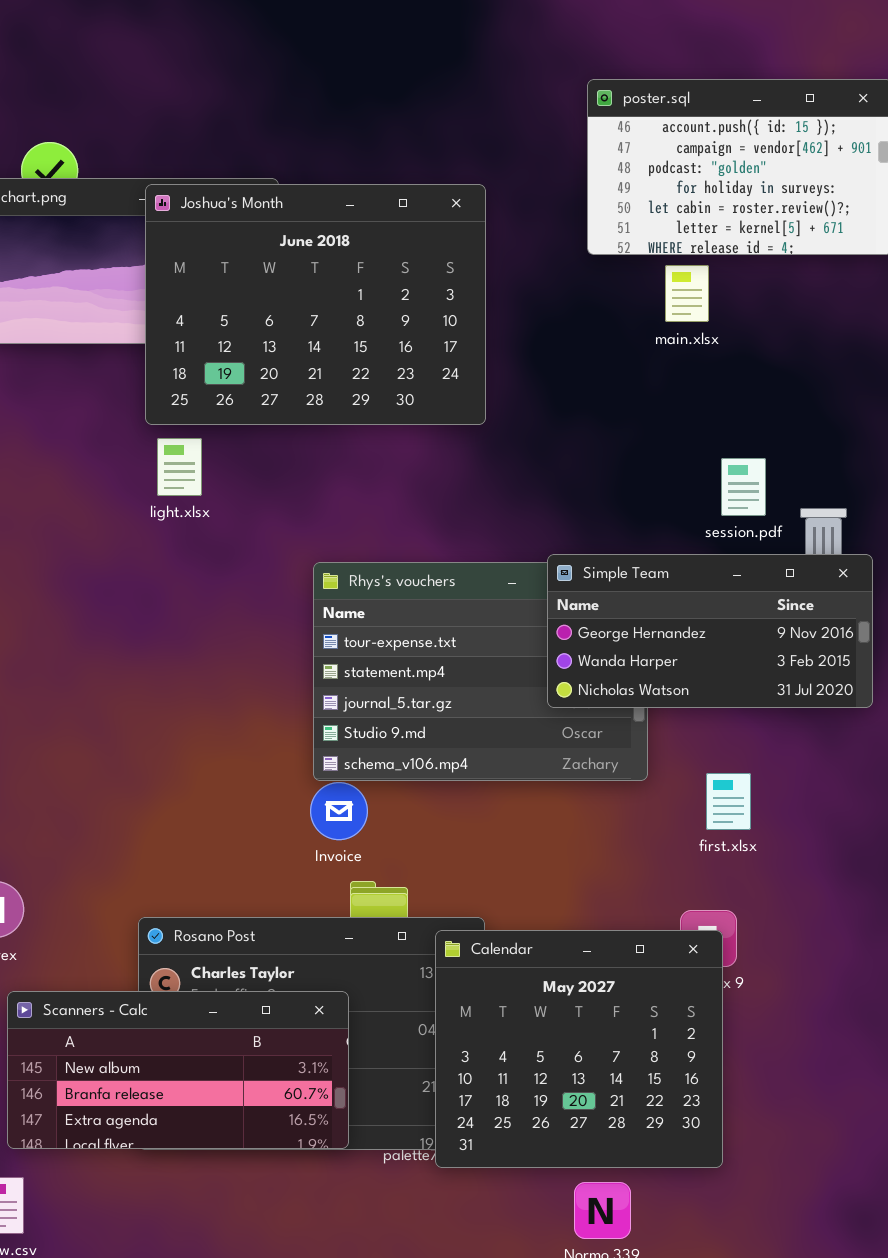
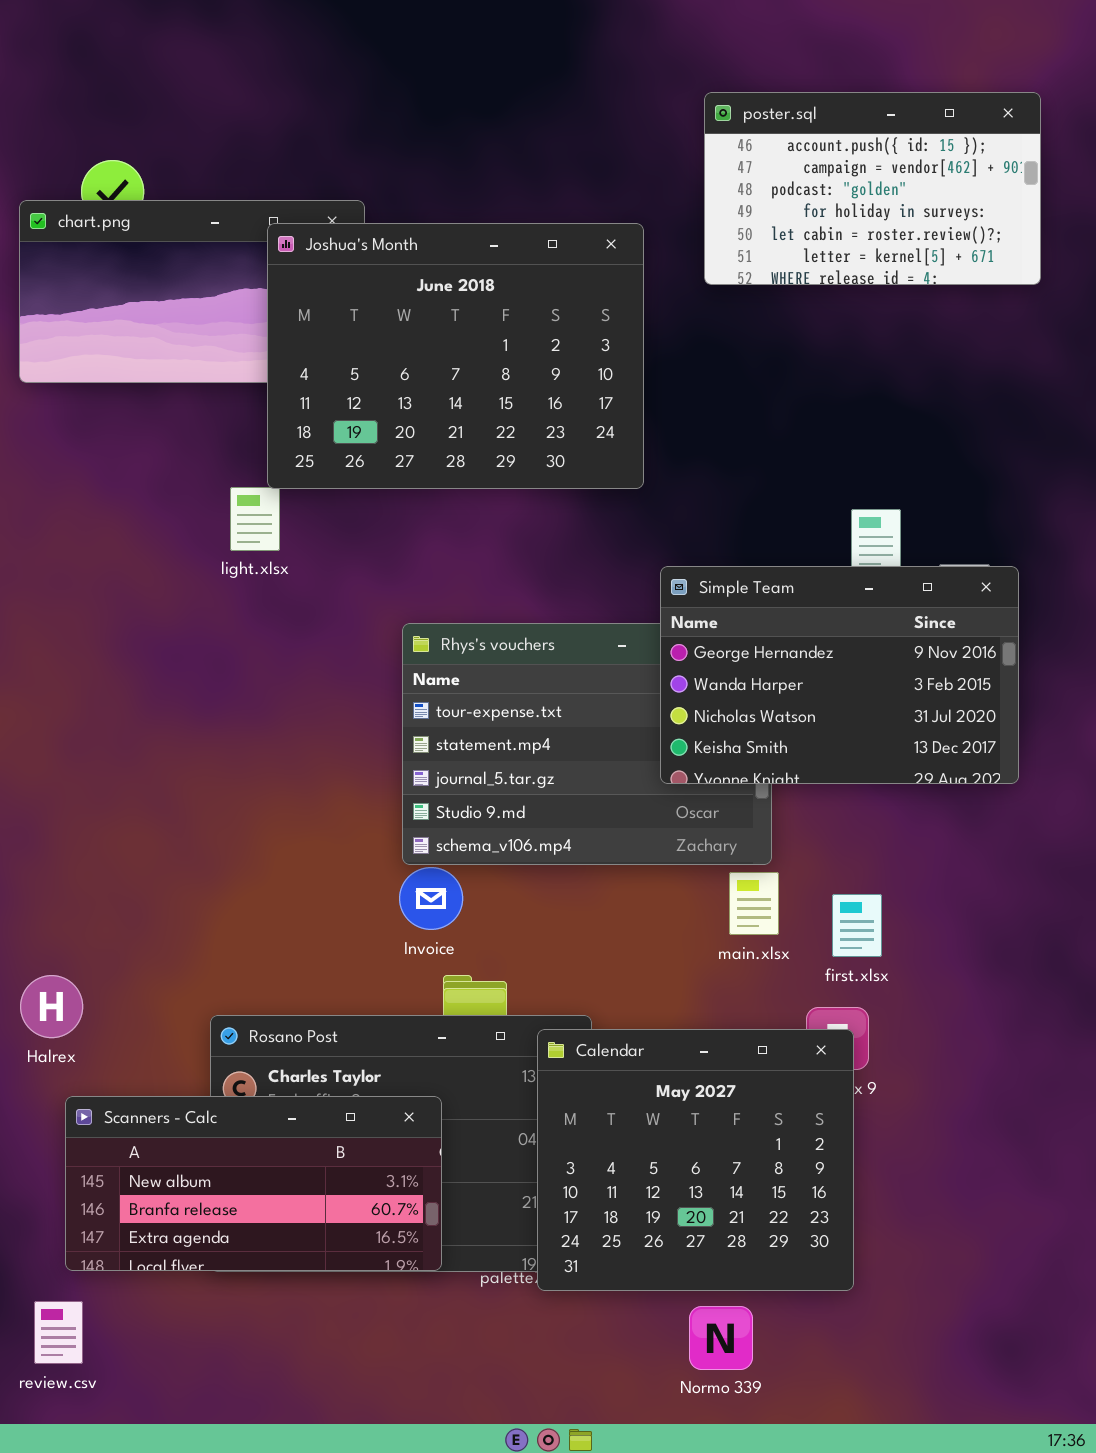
Joshua's Month: [145,184,486,425] -> [267,223,644,489], moved
main.xlsx: [665,265,709,322] -> [729,872,779,935], moved
Simple Team: [547,554,873,708] -> [660,566,1019,784], resized
first.xlsx: [706,773,751,830] -> [832,894,882,957], moved

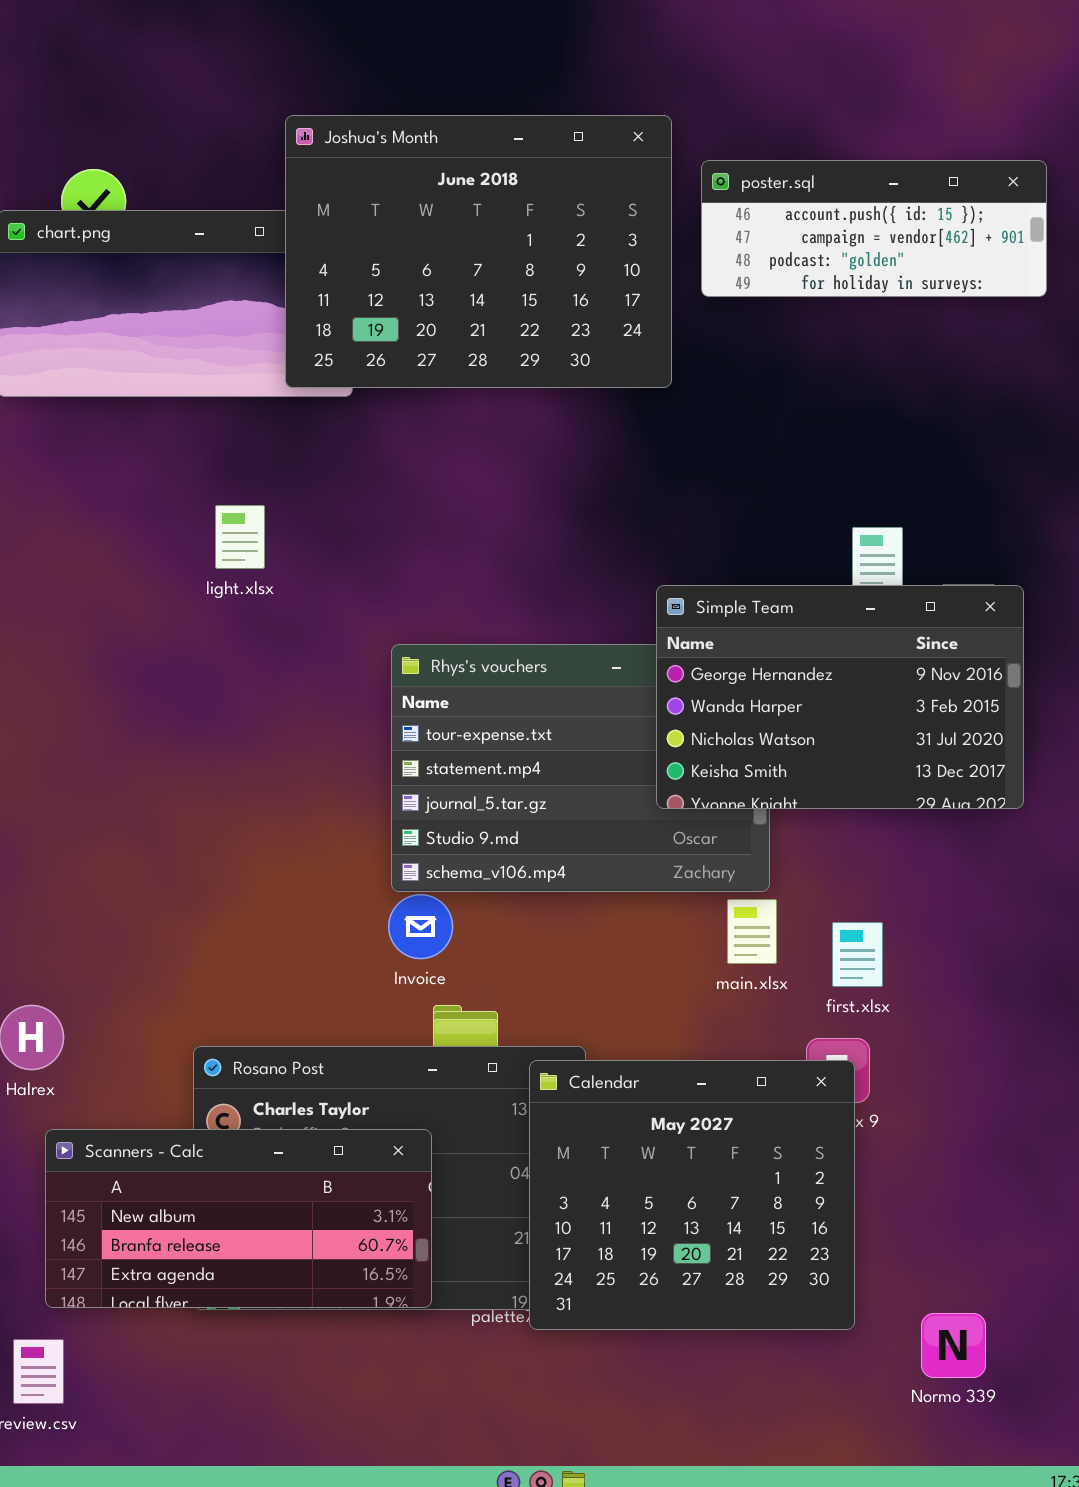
poster.sql: [704,92,1041,285] -> [701,160,1047,297], resized
Joshua's Month: [267,223,644,489] -> [285,115,672,388], moved
Normo 339: [689,1306,753,1370] -> [921,1313,986,1378], moved

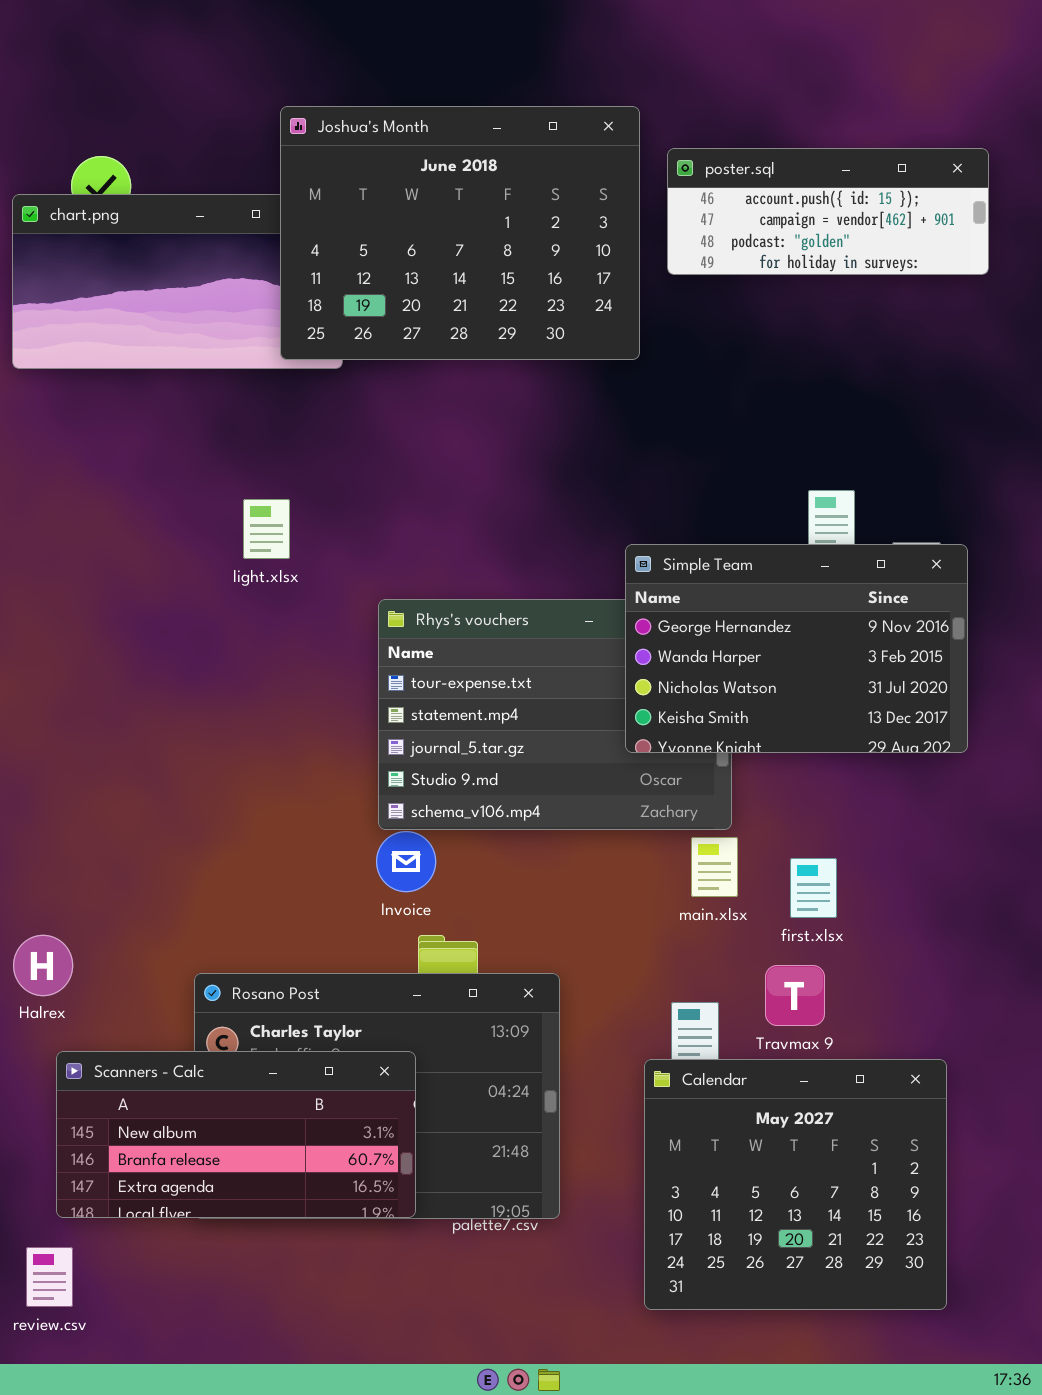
light.xlsx: [215,505,265,569] -> [243,499,290,559], moved
Calendar: [529,1060,855,1330] -> [644,1059,947,1310], moved

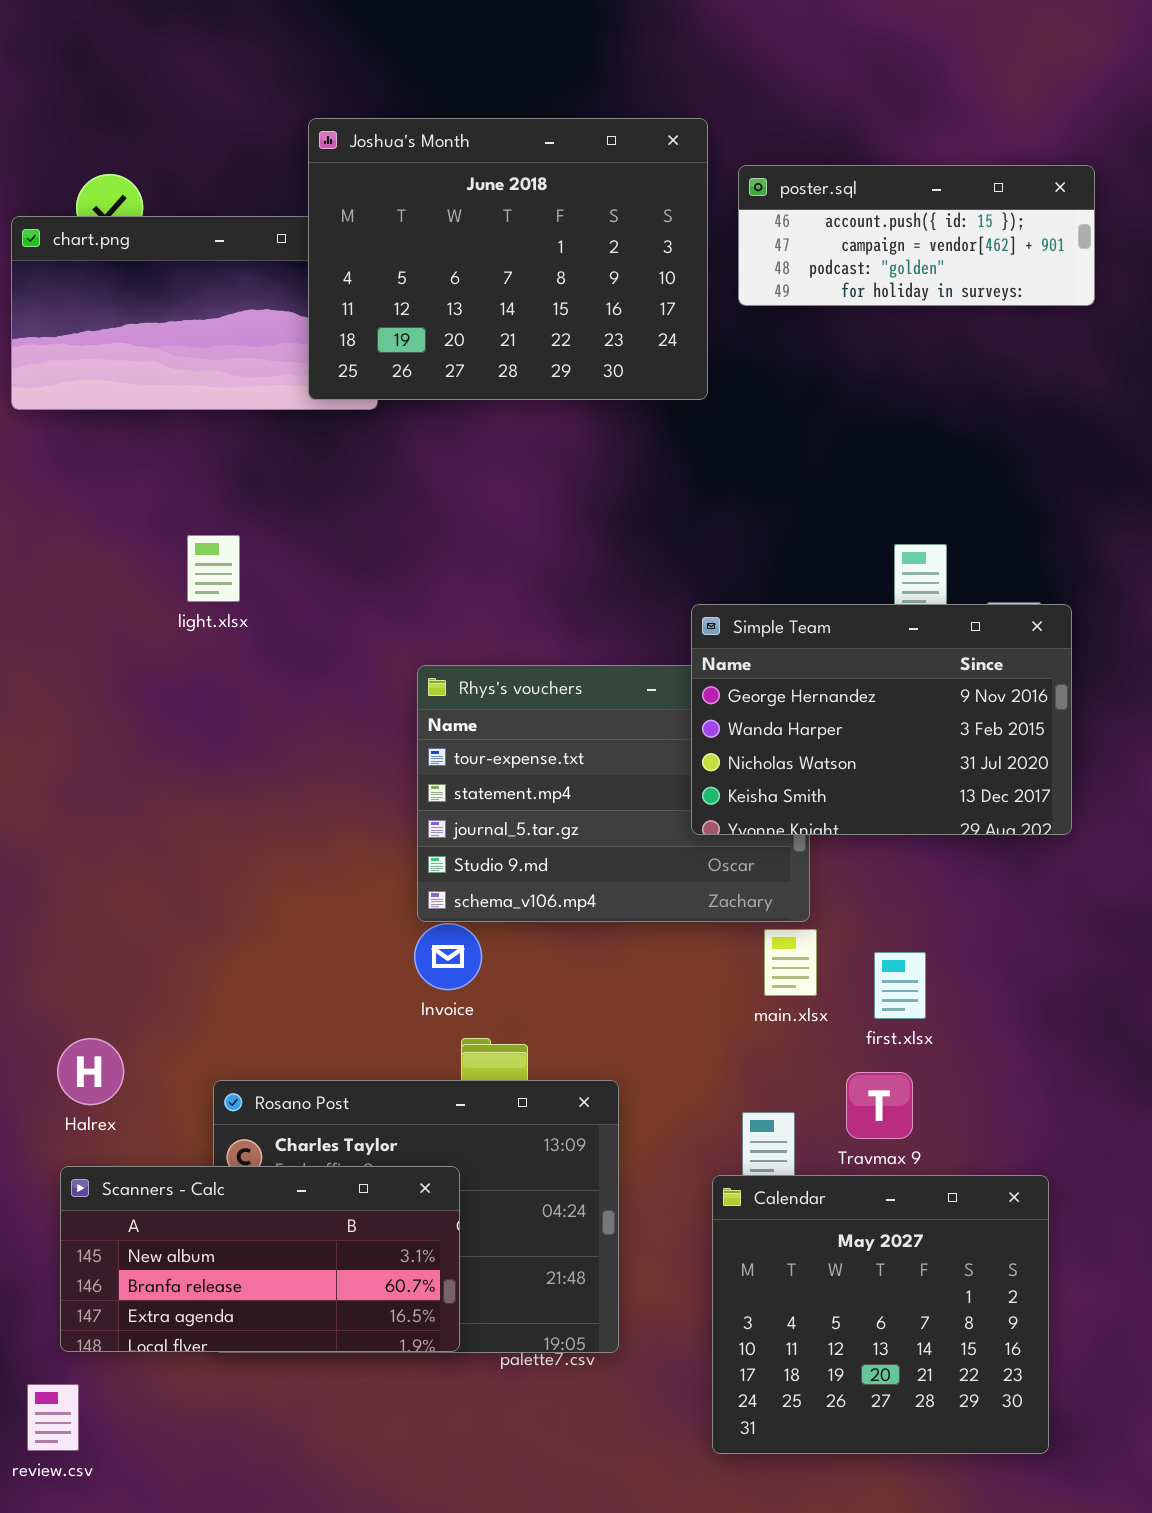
light.xlsx: [243,499,290,559] -> [187,535,240,602], moved
Halrex: [13,935,73,996] -> [57,1038,124,1105], moved

